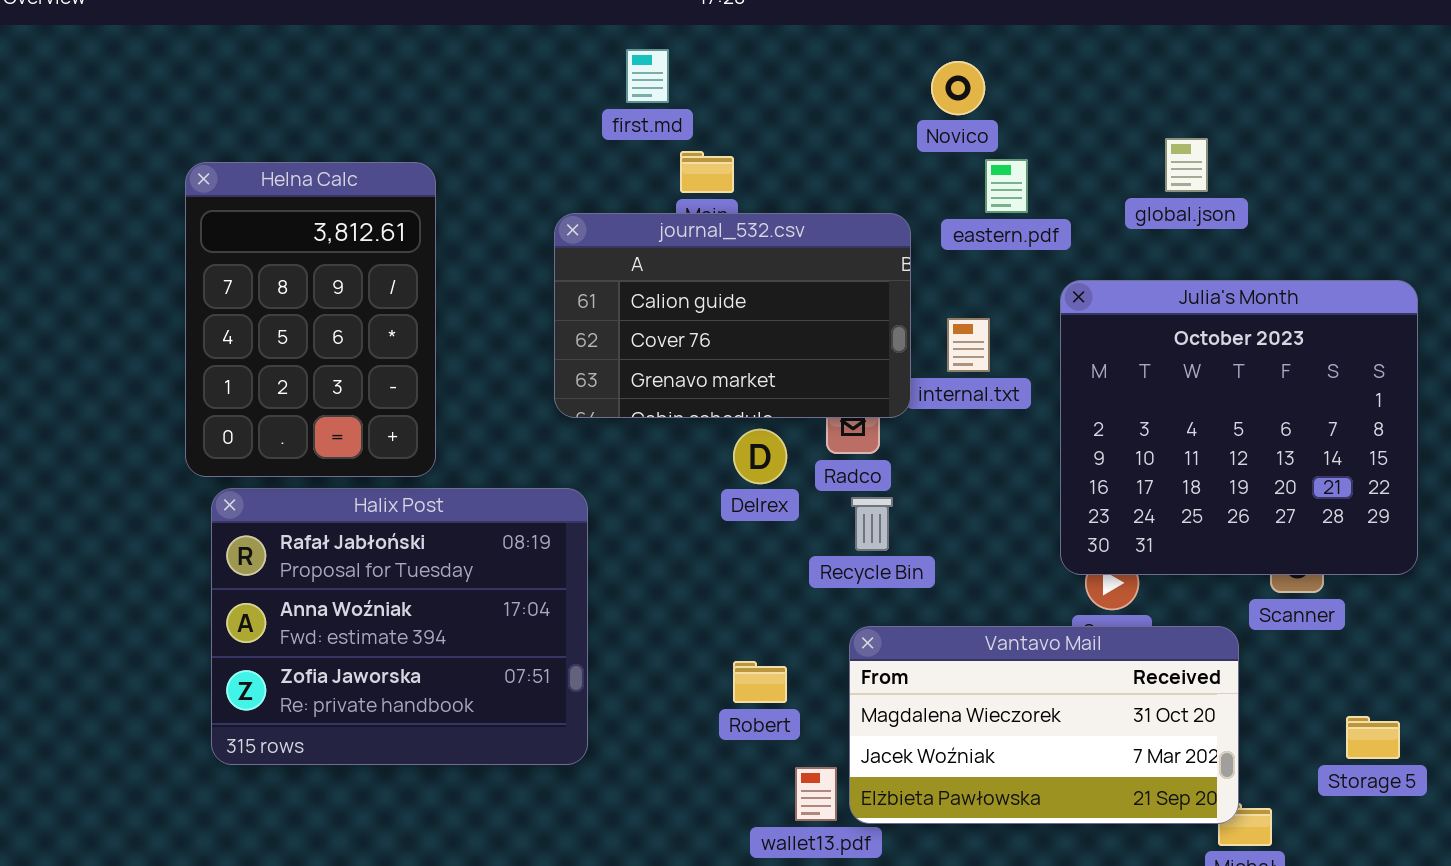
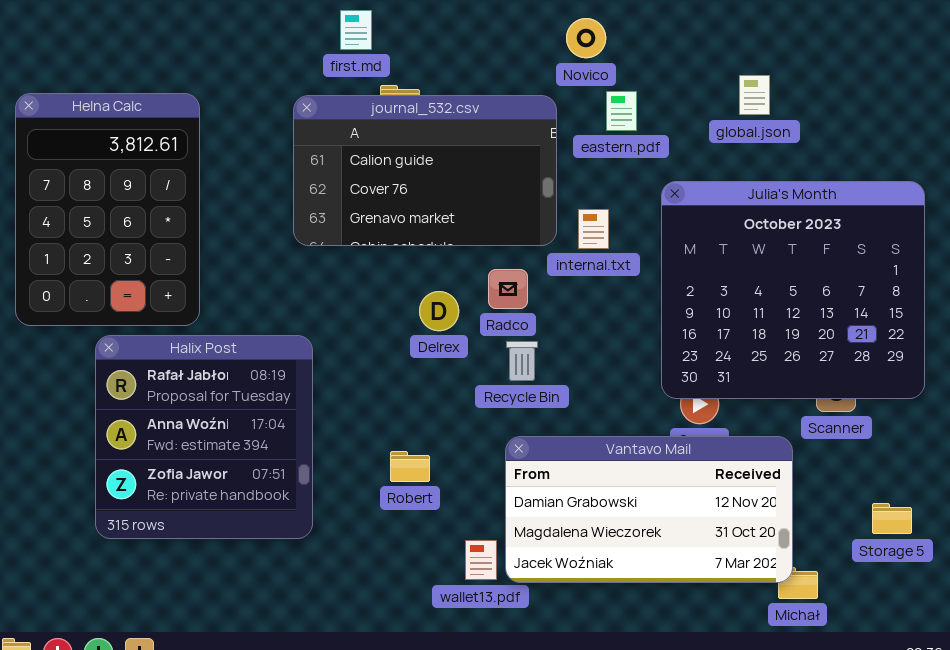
journal_532.csv: [554,213,911,418] -> [293,95,557,246], moved
Halix Post: [211,488,588,765] -> [95,335,313,539], resized
Vantavo Mail: [849,626,1239,824] -> [505,436,793,583], scrolled up 1 row
Robert: [733,661,787,703] -> [390,451,430,482], moved

